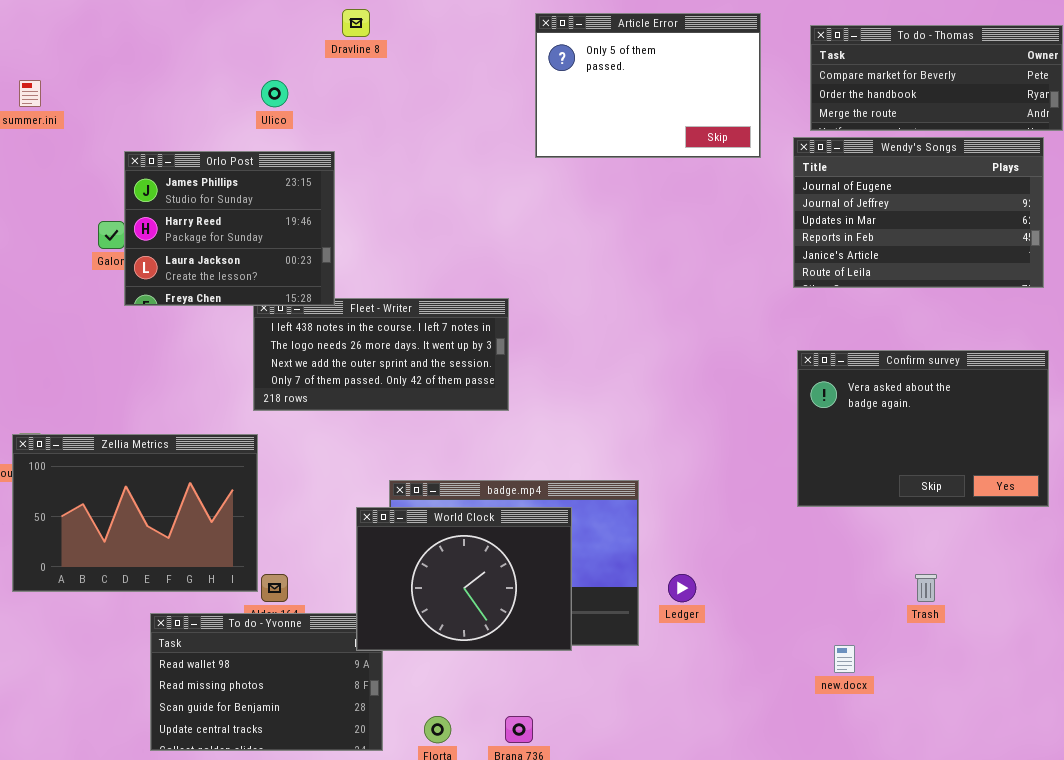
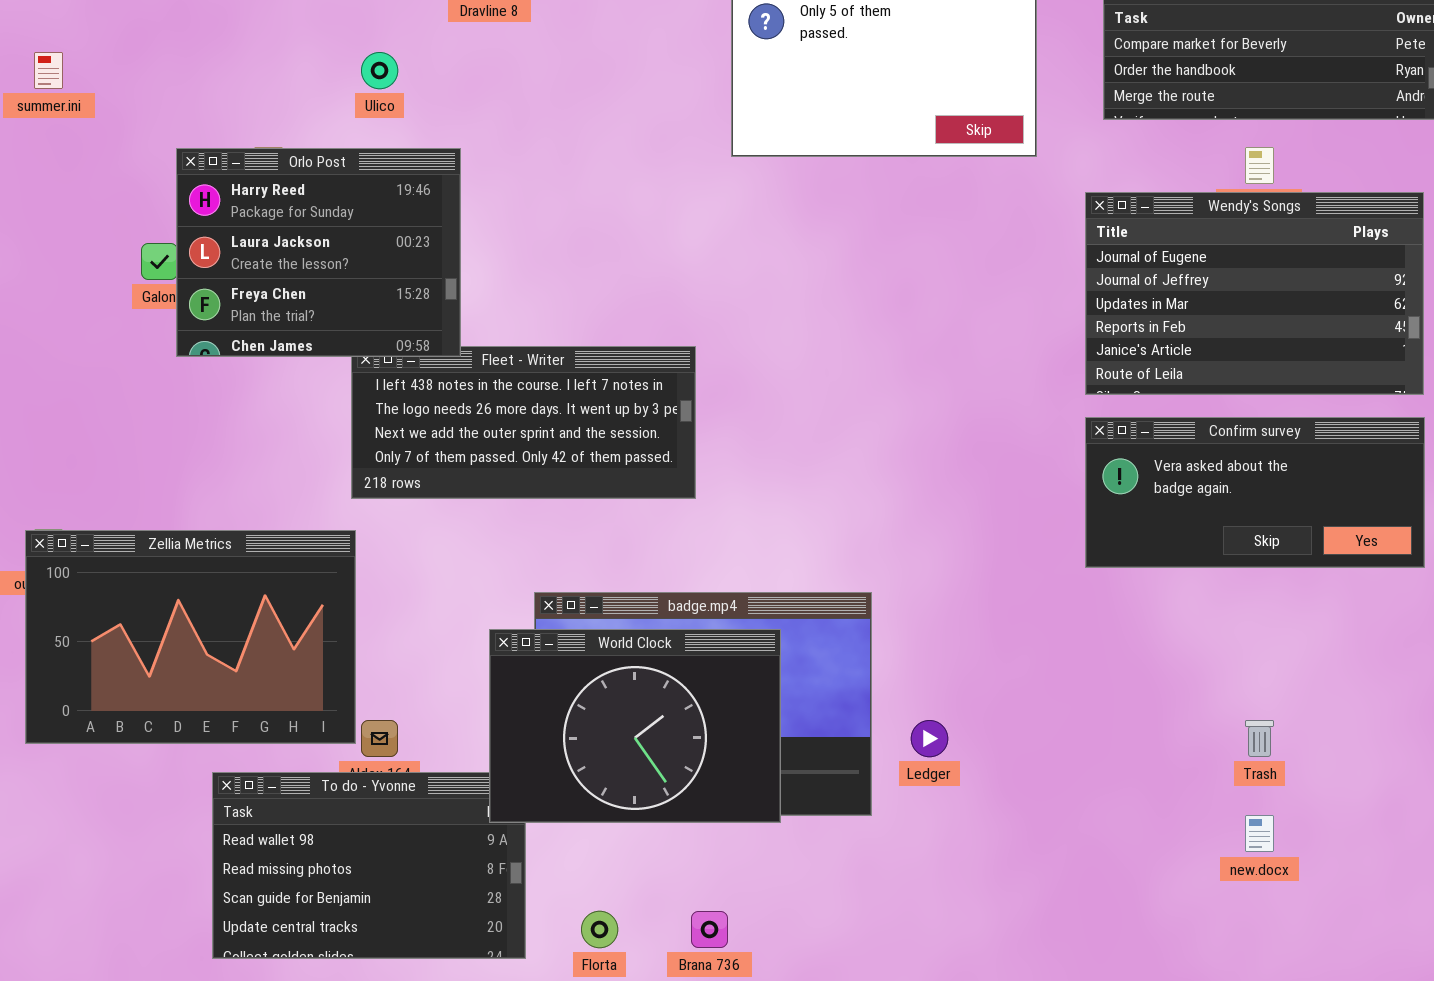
Wendy's Songs: [793,137,1044,288] -> [1085,192,1424,395], moved
Orlo Post: [124,151,335,306] -> [176,148,461,357], scrolled down 1 row
Confirm survey: [797,350,1049,507] -> [1085,417,1425,568], resized
new.docx: [834,645,855,673] -> [1245,815,1274,852], moved

